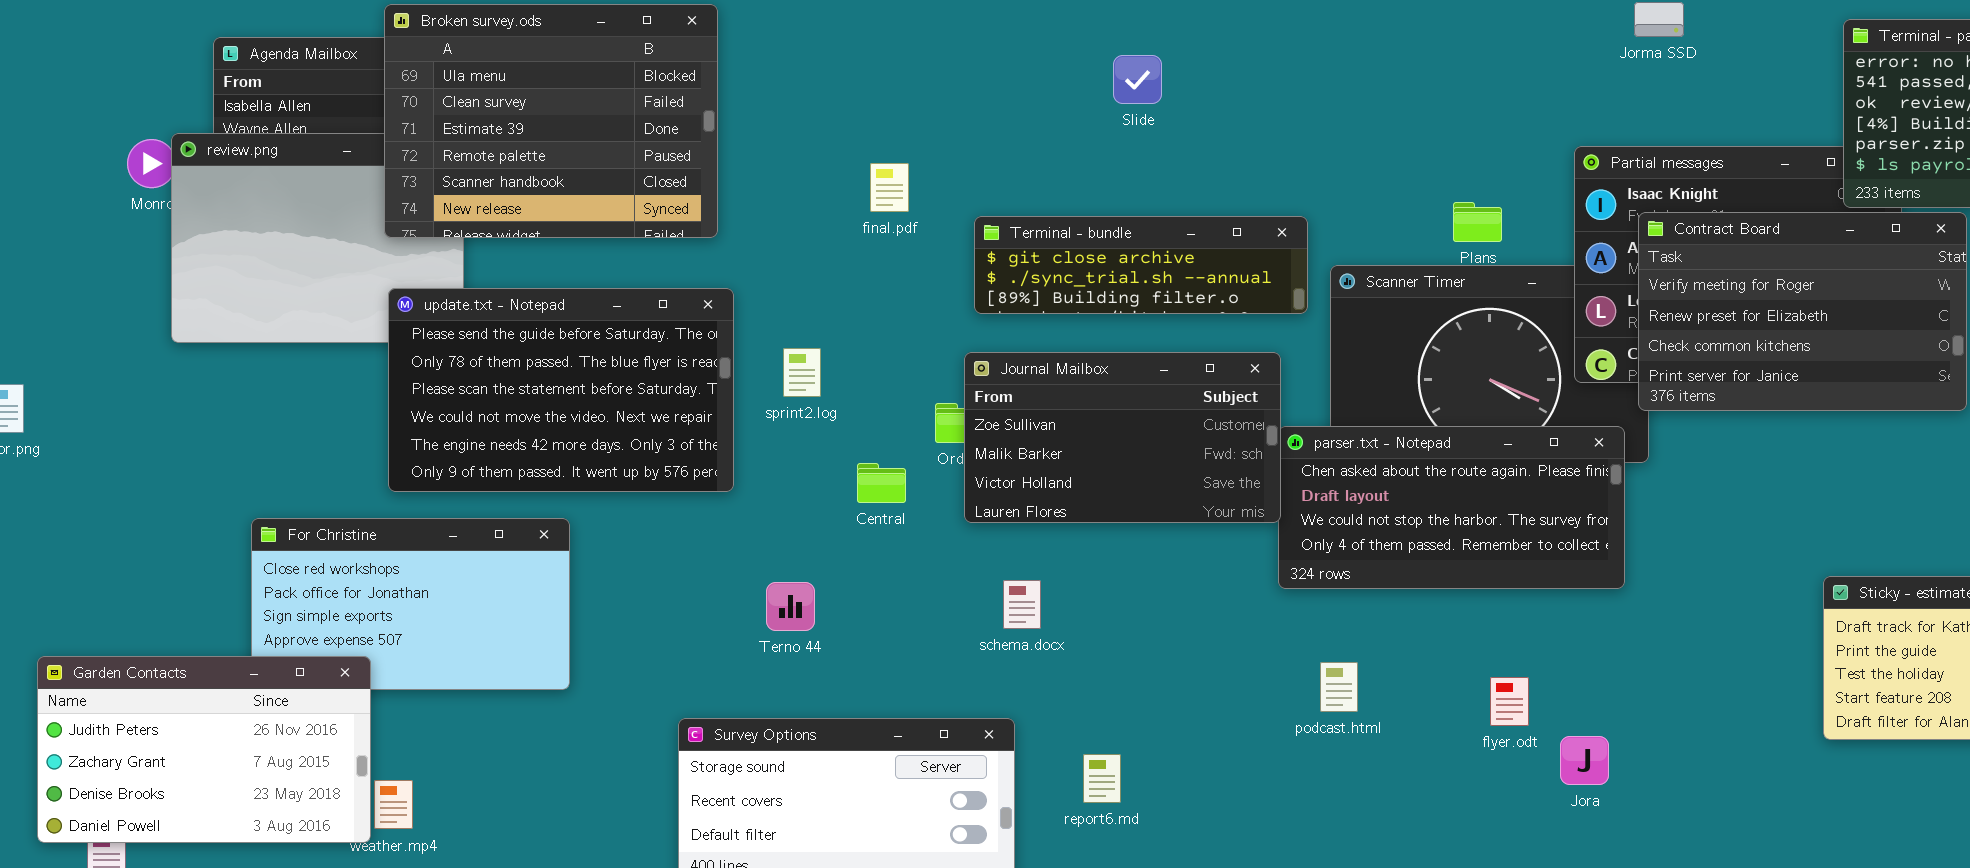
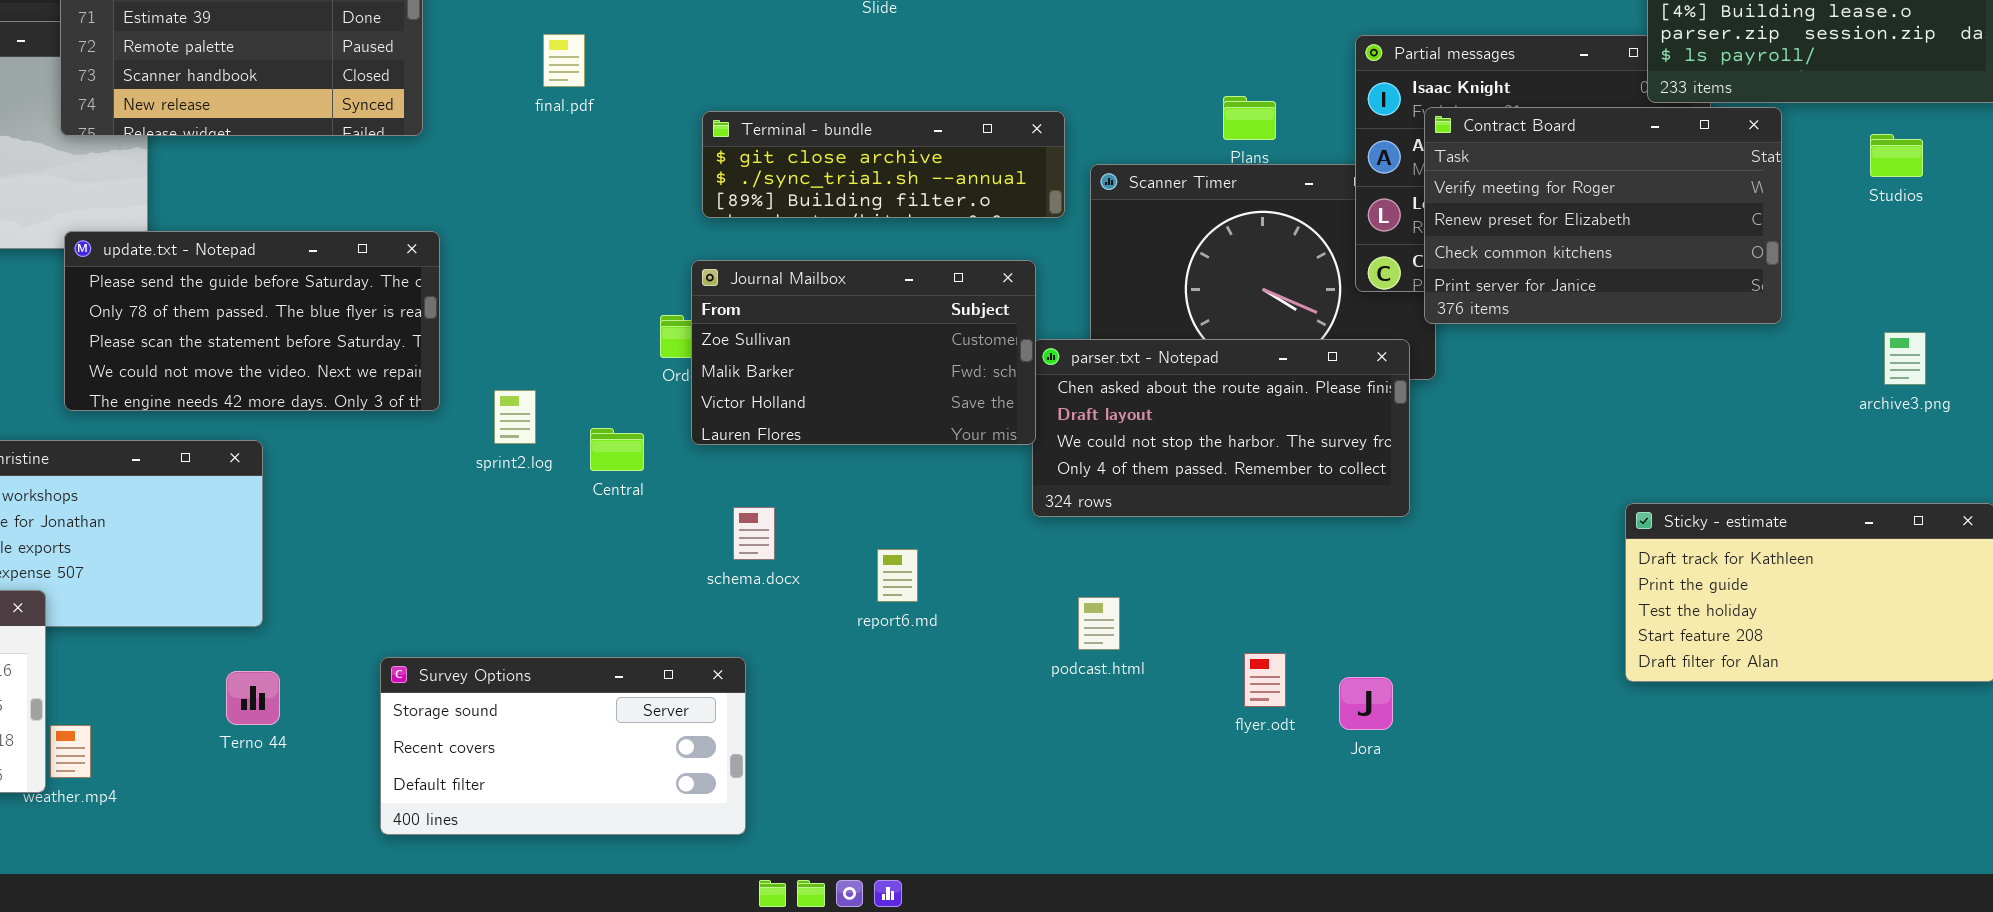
final.pdf: [870,163,909,212] -> [543,34,585,87], moved
update.txt - Notepad: [388,288,734,492] -> [64,231,440,411], resized
sprint2.log: [783,348,821,397] -> [494,390,536,444], moved
Central: [857,463,906,503] -> [590,428,644,471], moved
Terno 44: [766,582,815,631] -> [226,671,280,725], moved
flyer.odt: [1490,677,1529,726] -> [1244,653,1286,707], moved
report6.md: [1083,754,1121,803] -> [877,549,918,602], moved

